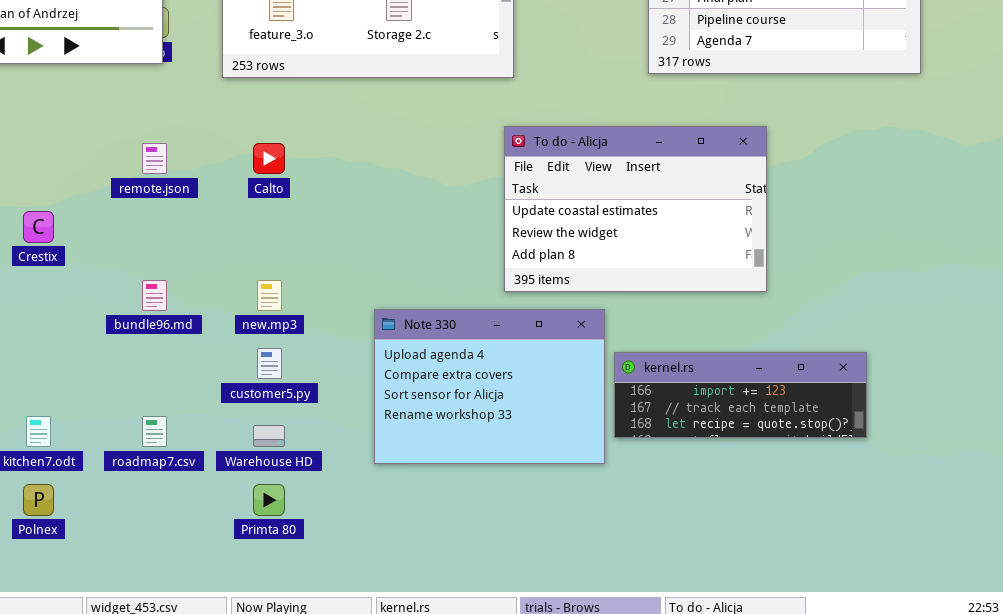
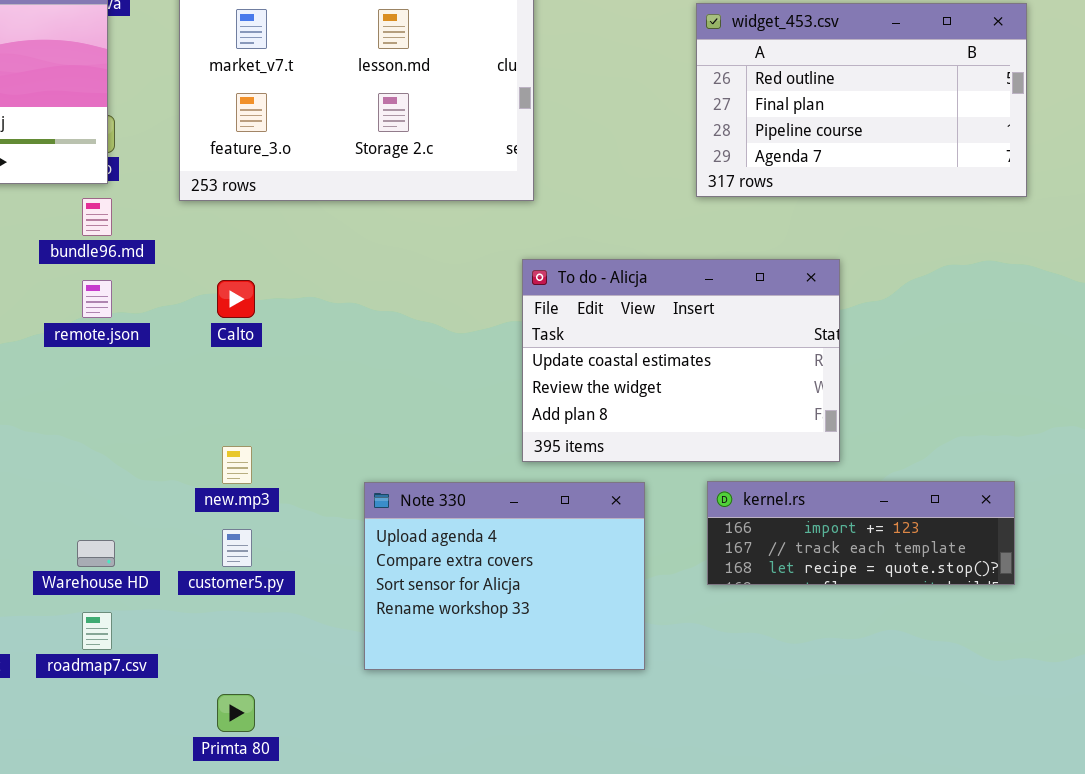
bundle96.md: [142,280,167,311] -> [82,198,112,236], moved
kernel.rs: [614,352,867,438] -> [707,481,1015,585], moved
Warehouse HD: [253,425,285,447] -> [77,540,115,567], moved

